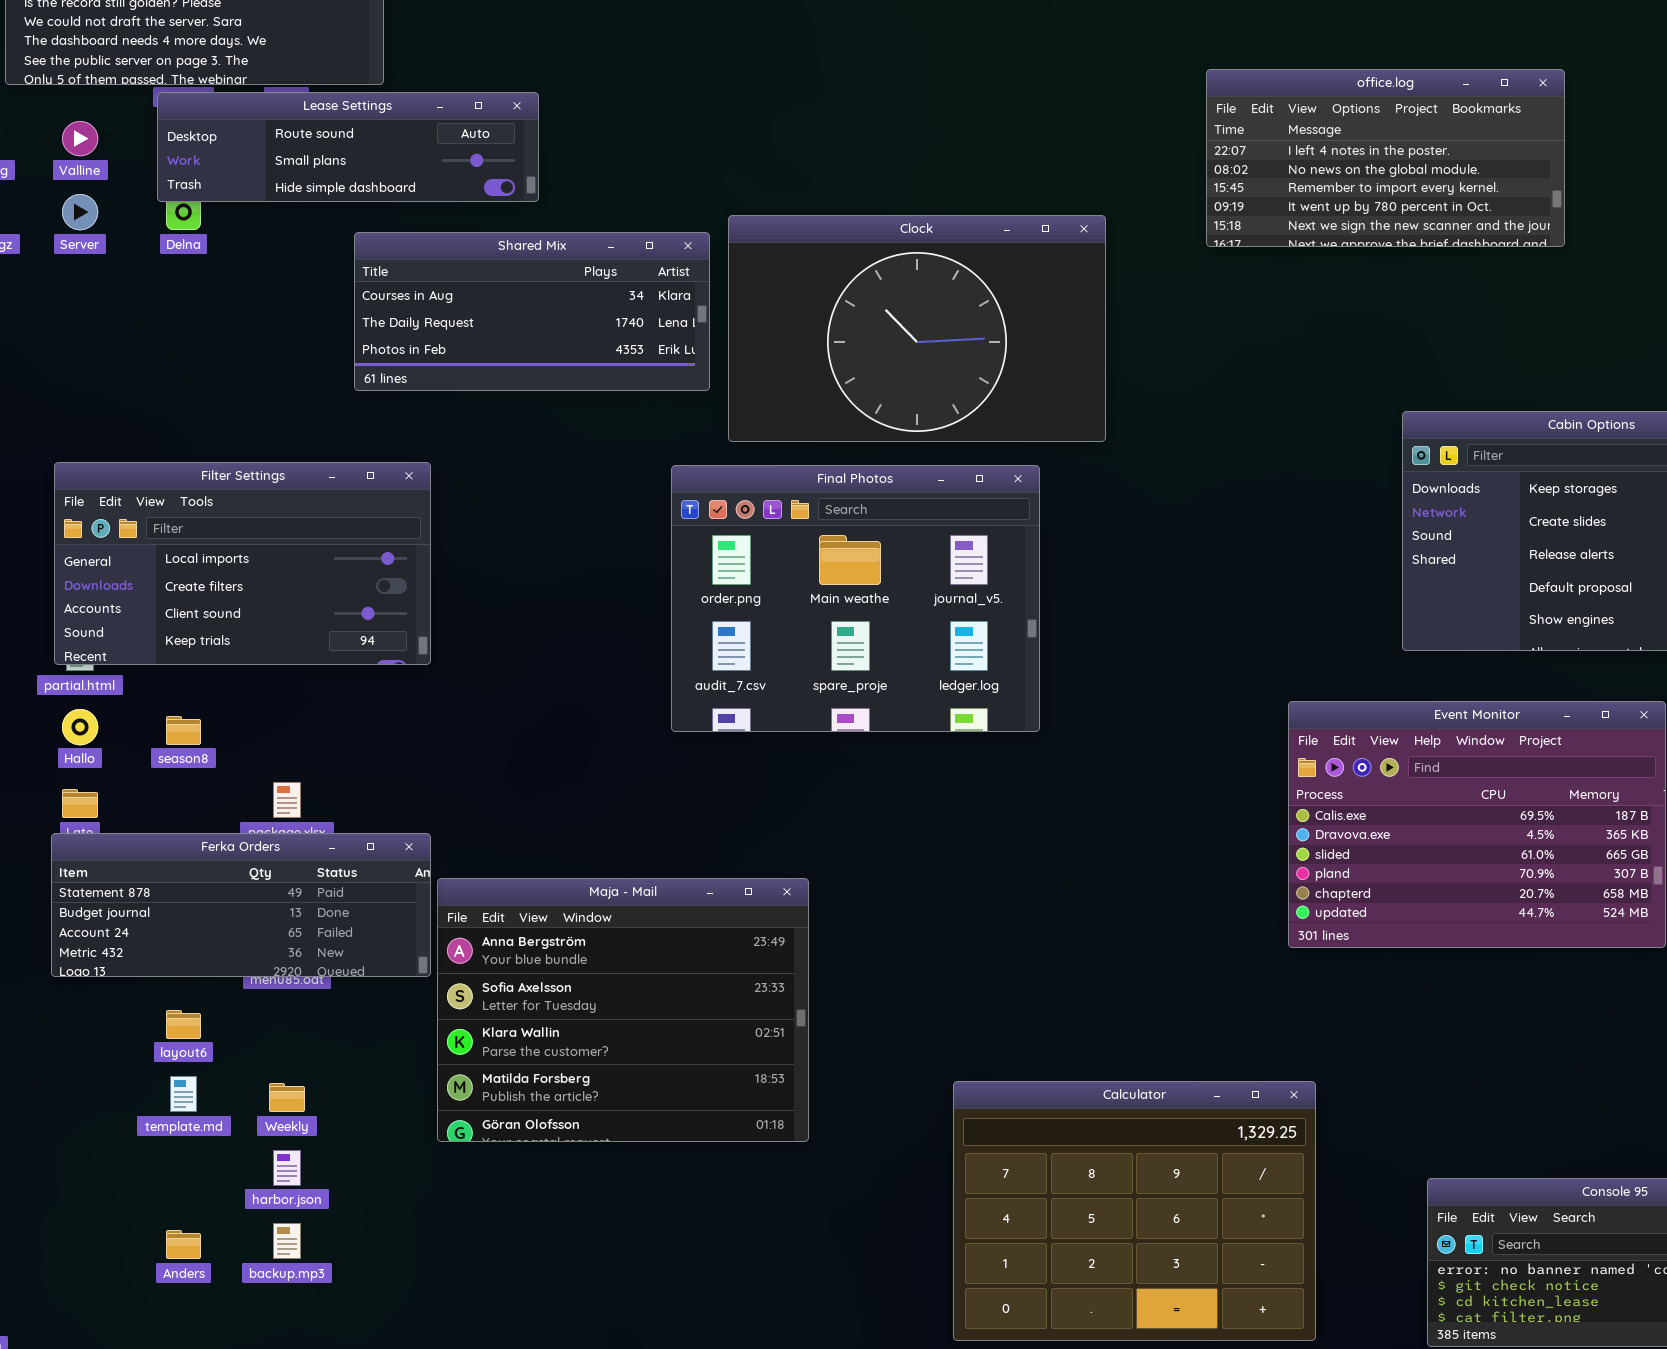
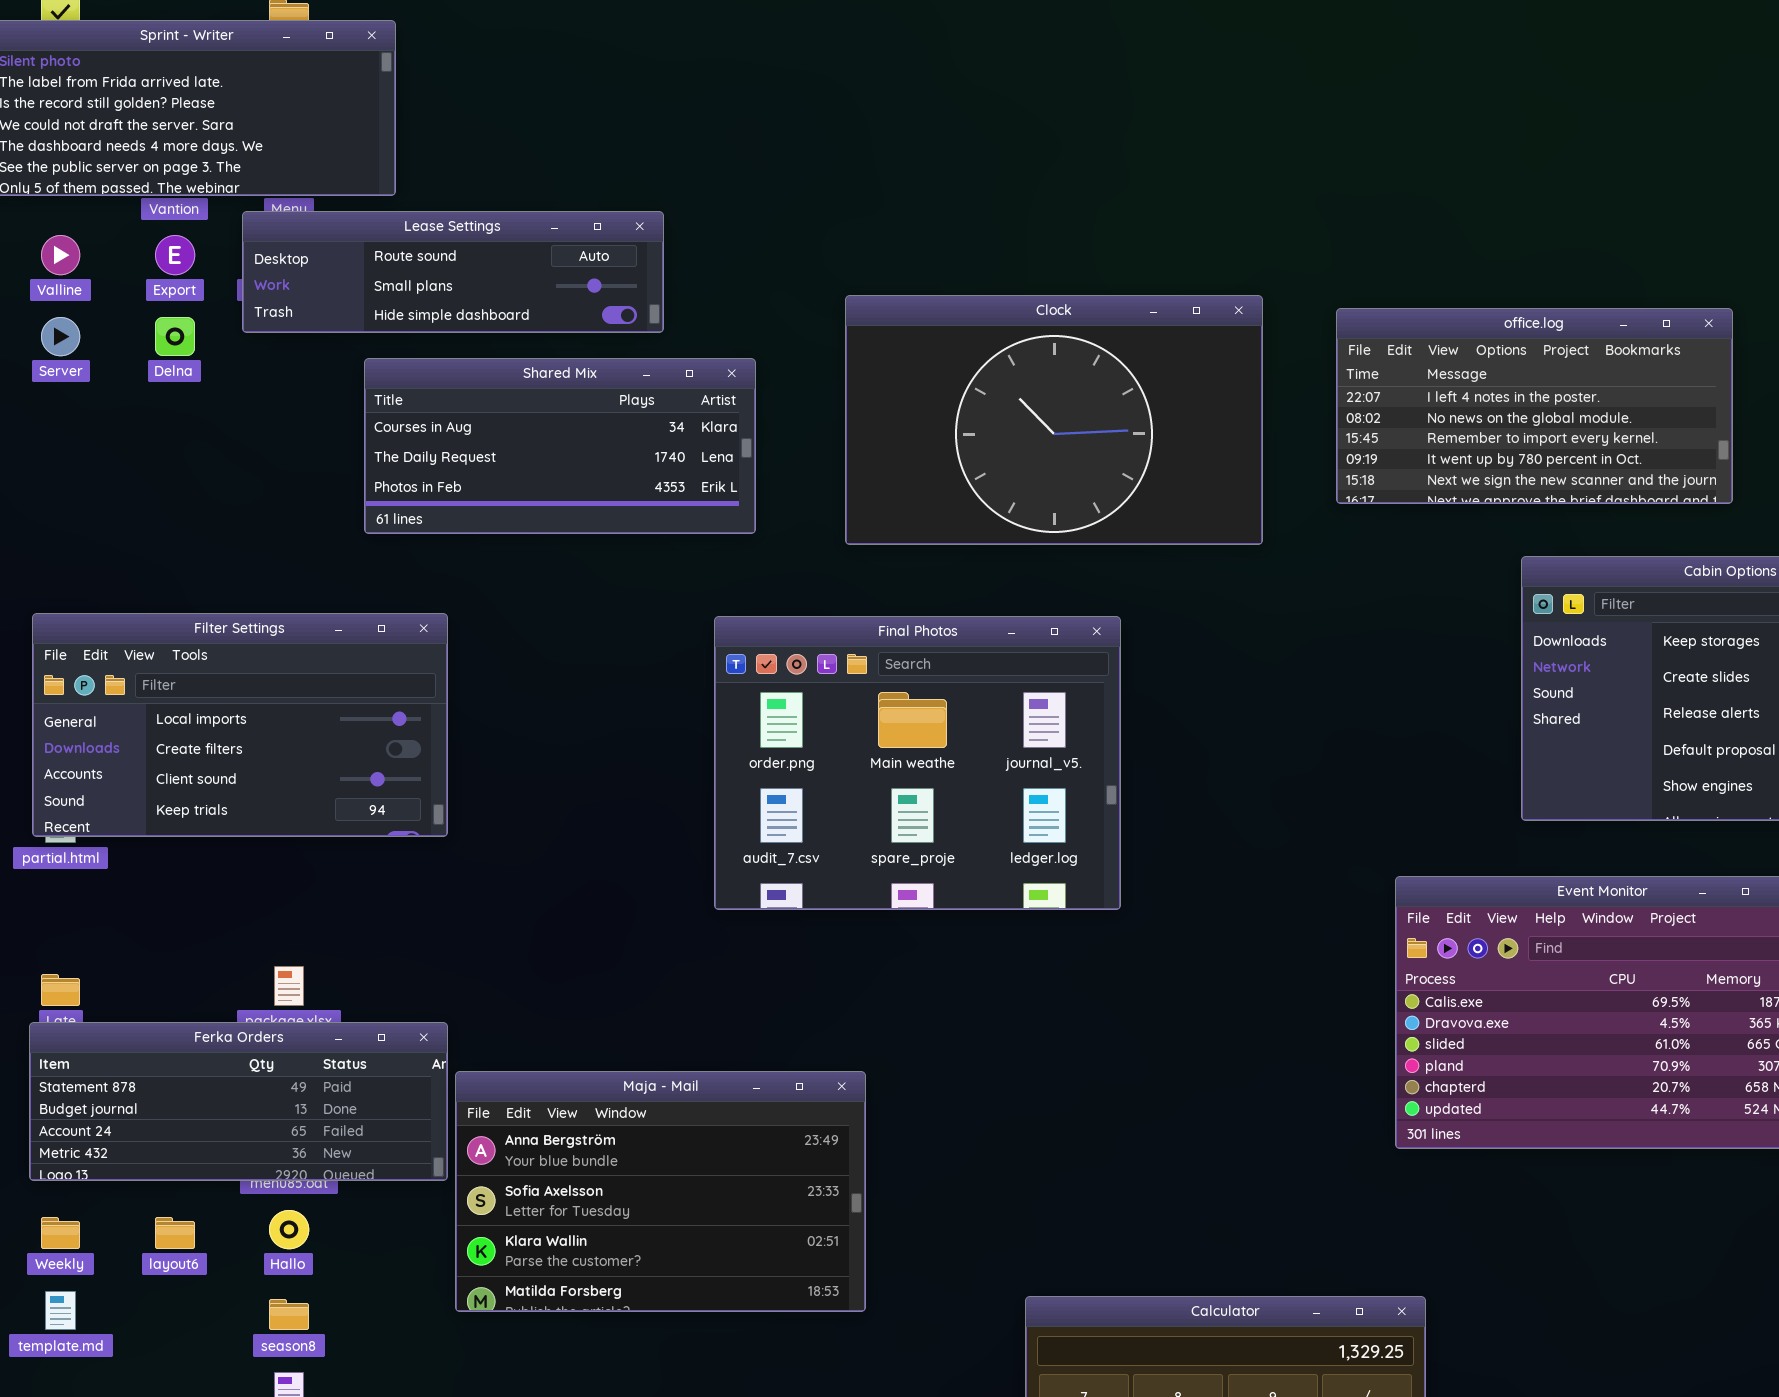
office.log: [1206,69,1565,247] -> [1336,308,1733,504], moved
Lease Settings: [157,92,539,202] -> [242,211,664,333], moved
Clock: [728,215,1106,442] -> [845,295,1263,545], moved
Hallo: [62,709,98,745] -> [269,1210,309,1249], moved
season8: [166,716,201,745] -> [269,1299,309,1330], moved
Maja - Mail: [437,878,809,1142] -> [455,1071,866,1312], resized
template.md: [170,1076,197,1112] -> [45,1291,76,1330], moved
Weekly: [269,1083,305,1112] -> [41,1217,80,1249], moved

